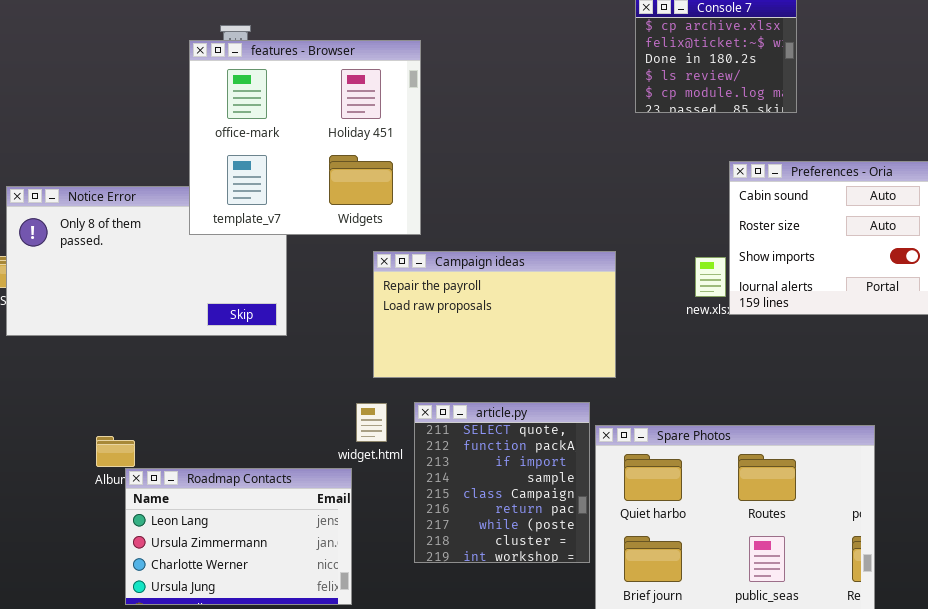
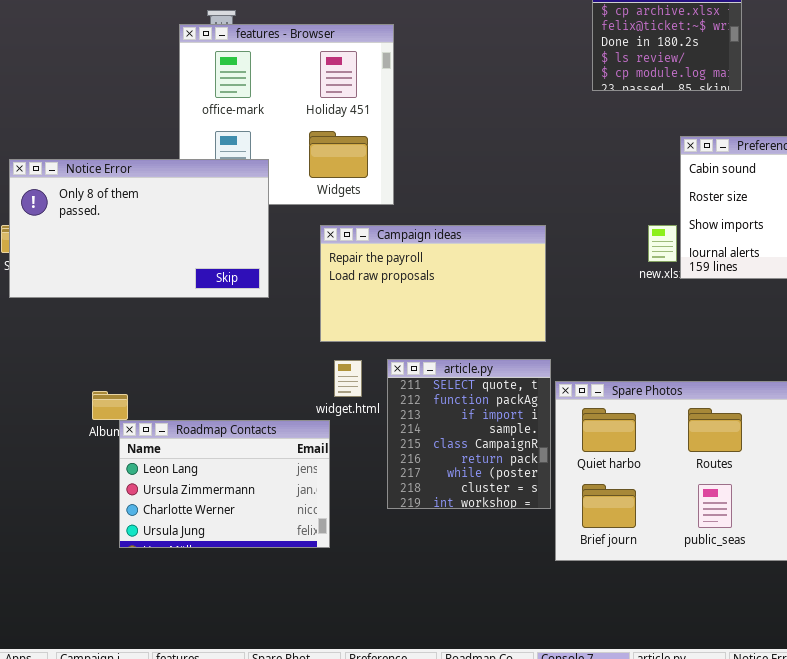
Notice Error: [6,186,287,336] -> [9,159,269,298], raised
Campaign ideas: [373,251,616,378] -> [320,225,546,342], moved

